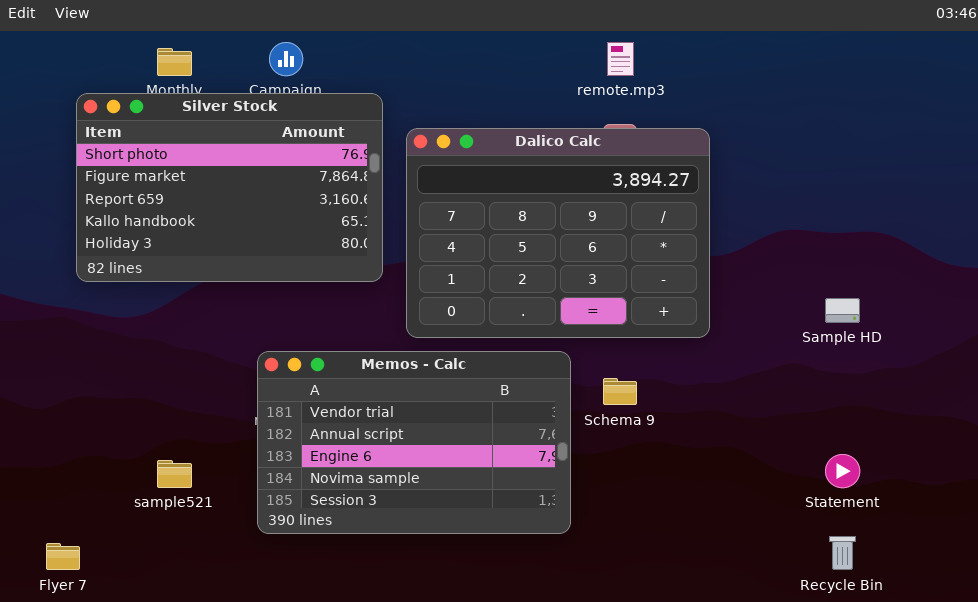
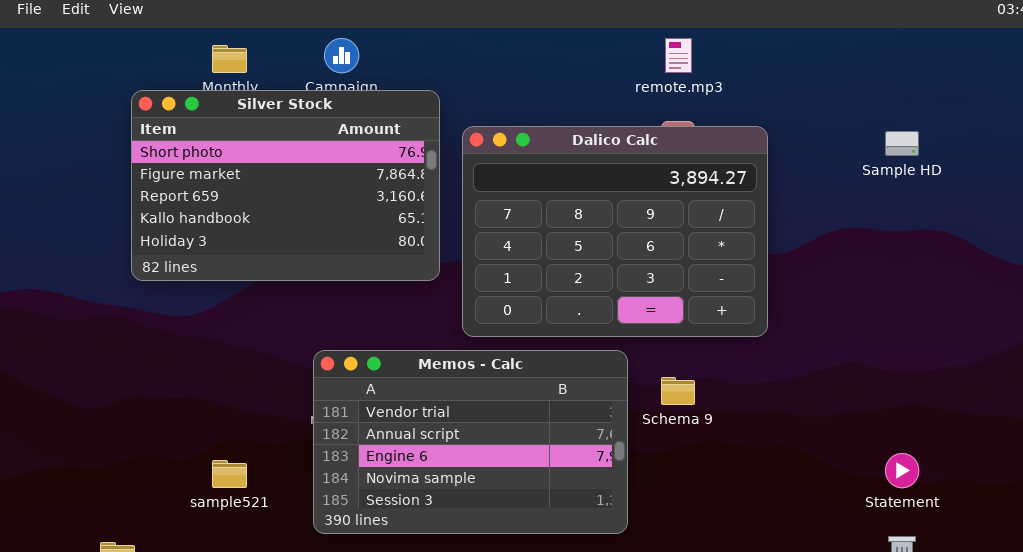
Sample HD: [825,298,860,323] -> [885,131,919,156], moved

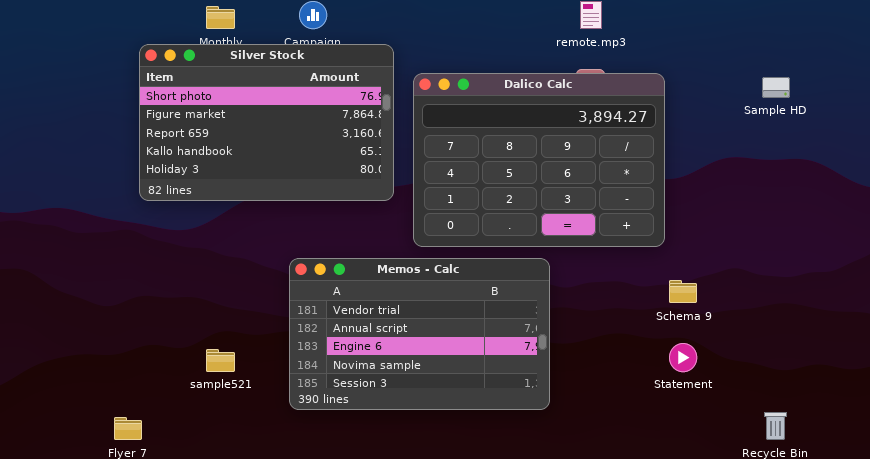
Schema 9: [661,377,695,405] -> [669,280,697,303], moved
Statement: [885,453,919,488] -> [669,343,697,372], moved

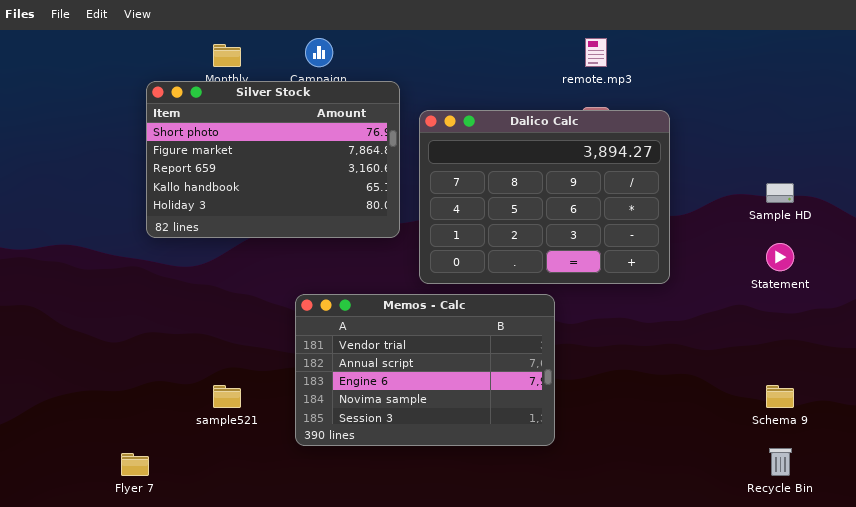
Sample HD: [762,77,790,98] -> [766,183,794,203], moved
Schema 9: [669,280,697,303] -> [766,385,794,408], moved
Statement: [669,343,697,372] -> [766,243,794,271], moved

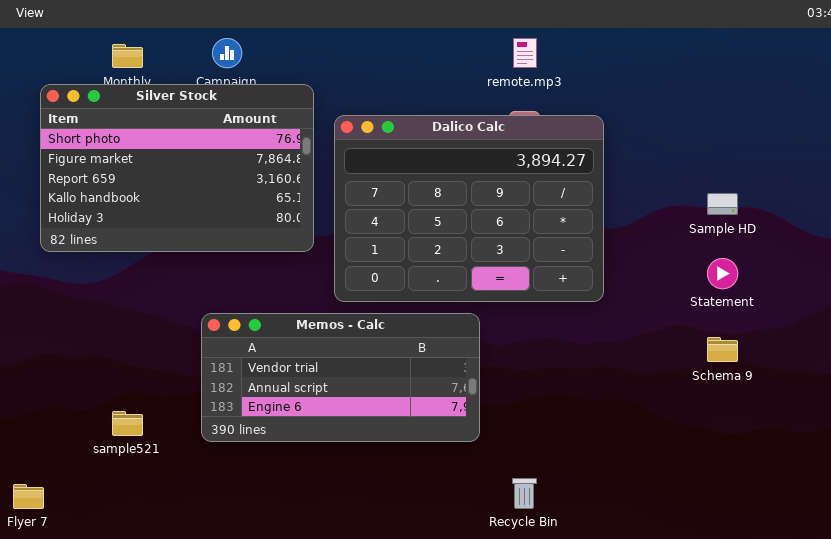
Memos - Calc: [295,294,555,446] -> [201,313,480,442], resized
Schema 9: [766,385,794,408] -> [707,337,738,362], moved
Recycle Bin: [769,448,792,476] -> [512,478,537,509], moved

